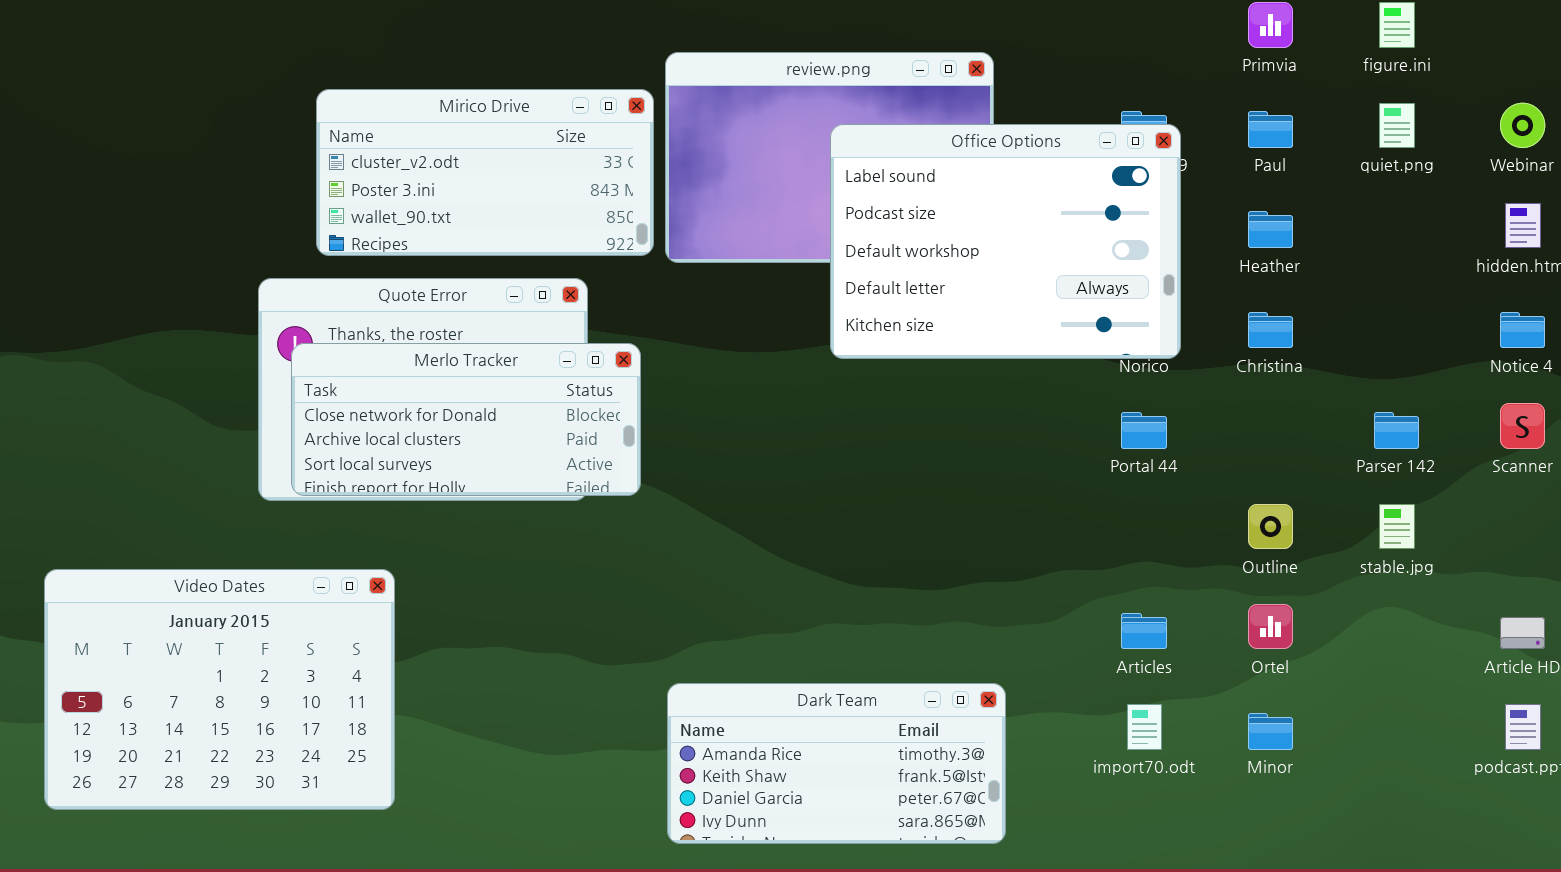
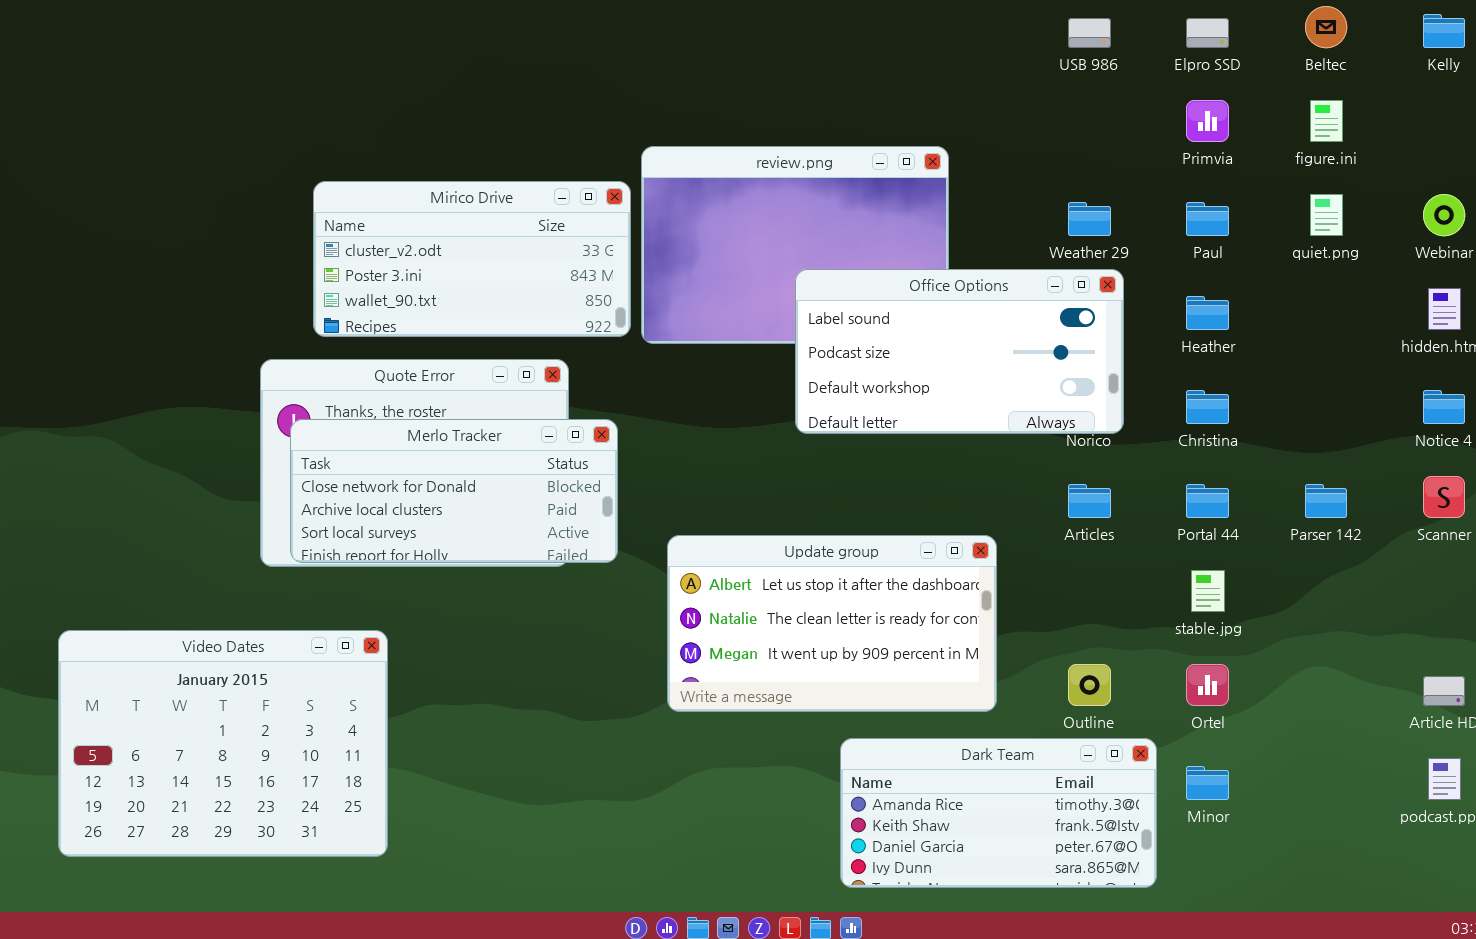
Office Options: [830,124,1181,359] -> [795,269,1124,434], resized
Portal 44: [1121,412,1167,449] -> [1186,484,1229,518], moved
Update group: none -> [667,535,997,712], opened
Outline: [1248,504,1293,549] -> [1068,664,1111,706], moved
stable.jpg: [1379,504,1415,549] -> [1191,570,1225,612], moved
Articles: [1121,613,1167,649] -> [1068,484,1111,518], moved
Dark Team: [667,683,1006,844] -> [840,738,1157,888], moved

